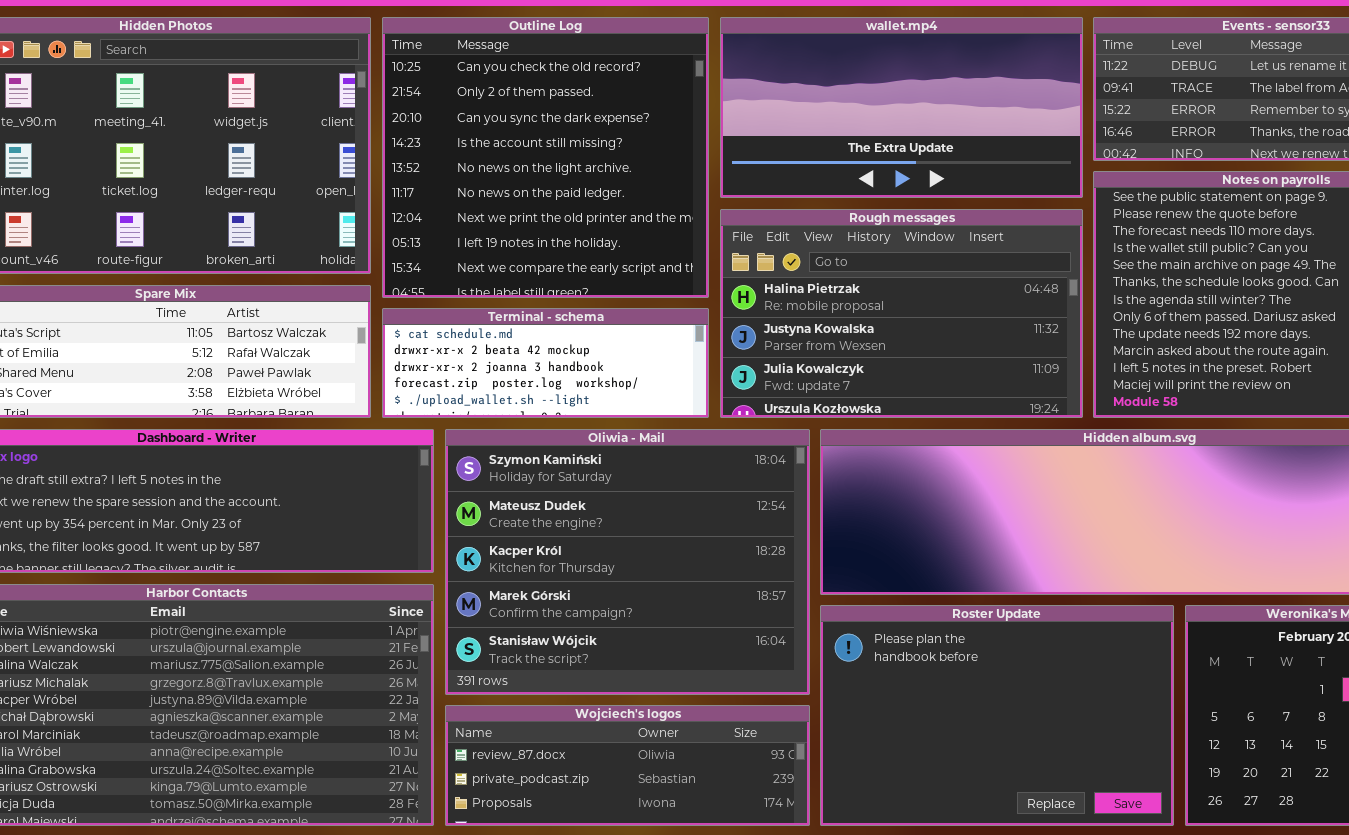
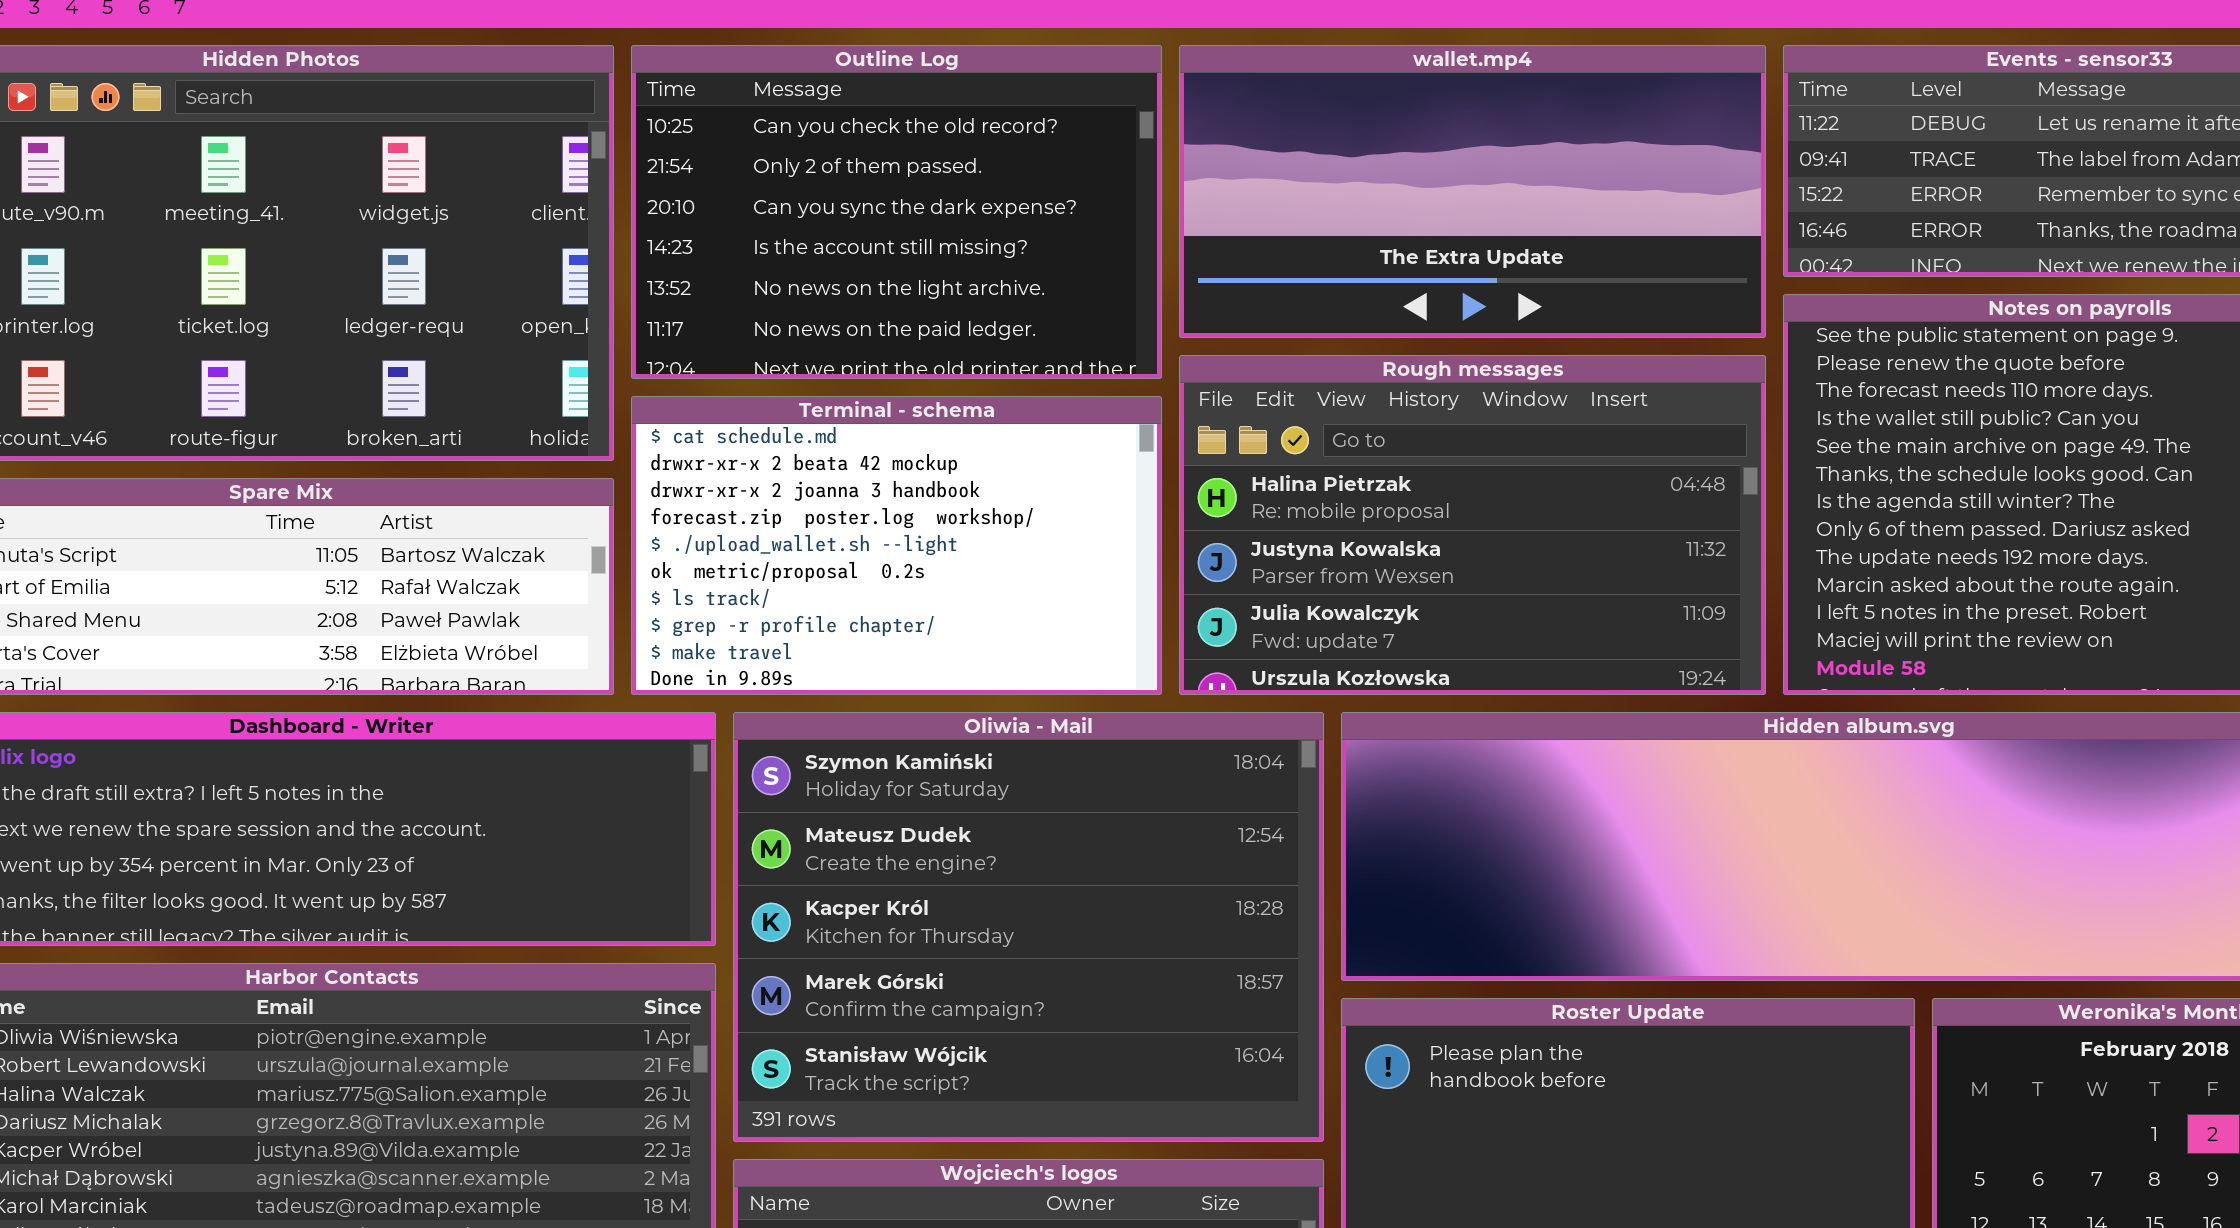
Outline Log: [382,17,709,298] -> [631,45,1162,379], resized
Terminal - schema: [382,308,709,418] -> [631,396,1162,695], resized

